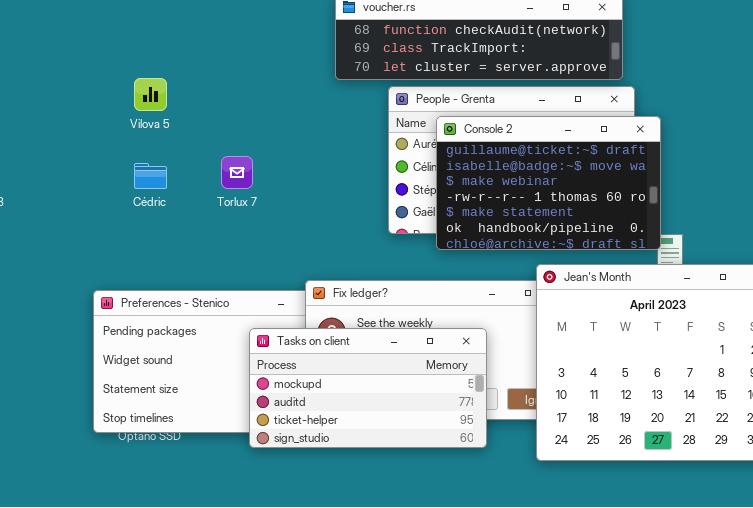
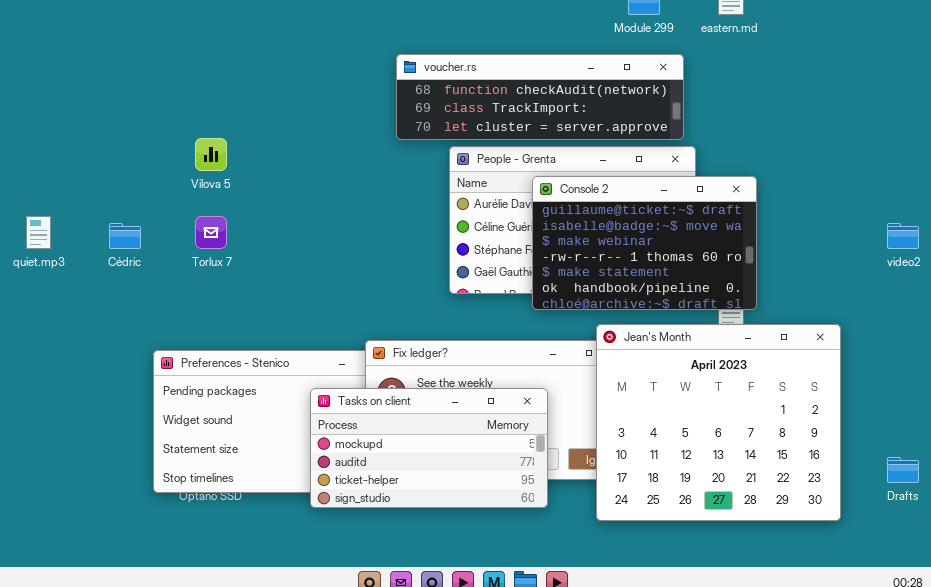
Console 2: [436,116,661,250] -> [532,176,757,310], moved
Torlux 7: [221,156,253,189] -> [195,216,227,249], moved
Cédric: [134,163,167,189] -> [109,223,141,249], moved

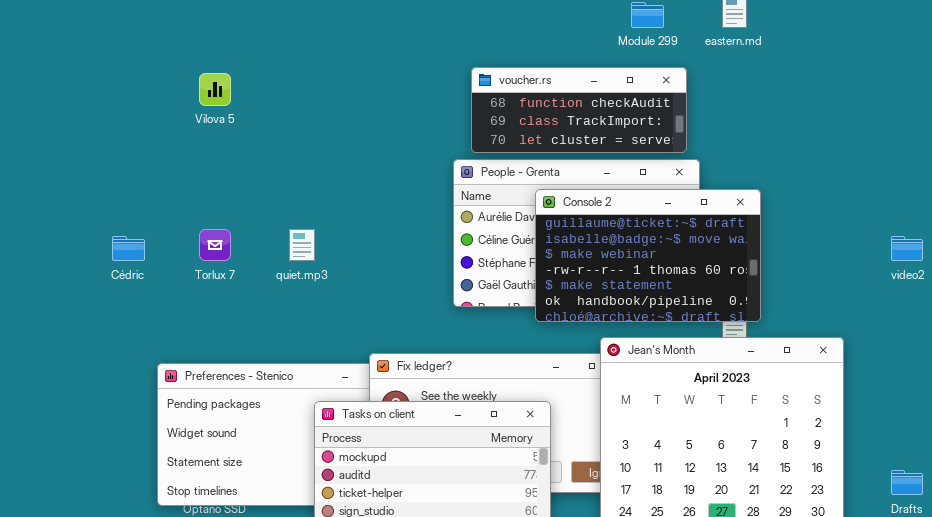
voucher.rs: [396,54,684,140] -> [471,67,687,153], resized
Vilova 5: [195,138,227,171] -> [199,73,231,106], moved
quiet.mp3: [26,216,51,249] -> [289,229,315,261], moved

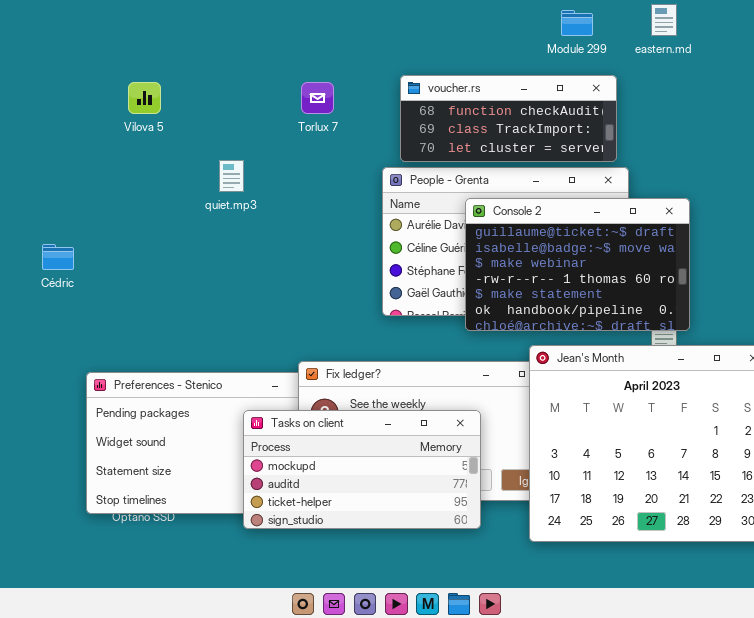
Torlux 7: [199,229,231,261] -> [301,82,334,114], moved
quiet.mp3: [289,229,315,261] -> [219,160,244,192], moved

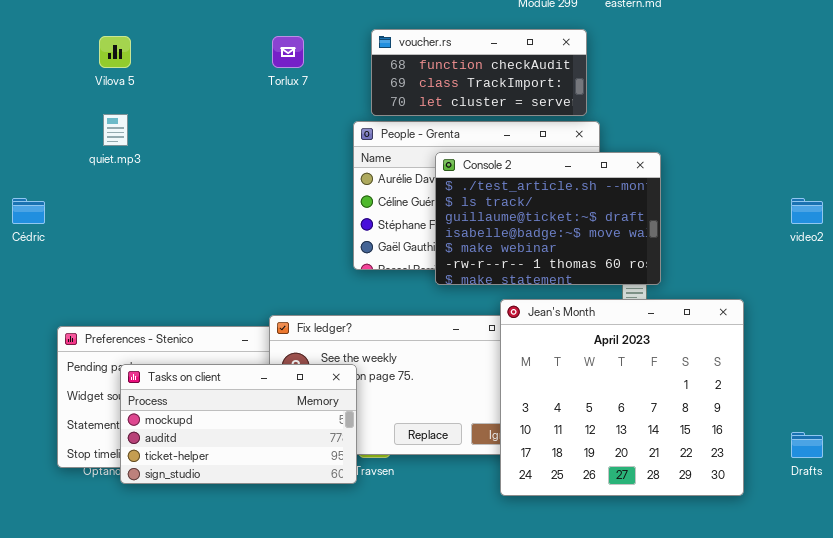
quiet.mp3: [219,160,244,192] -> [103,114,128,146], moved
Console 2: [465,198,690,331] -> [435,152,661,285], scrolled up 2 rows
Tasks on client: [243,410,481,529] -> [120,364,357,484], moved

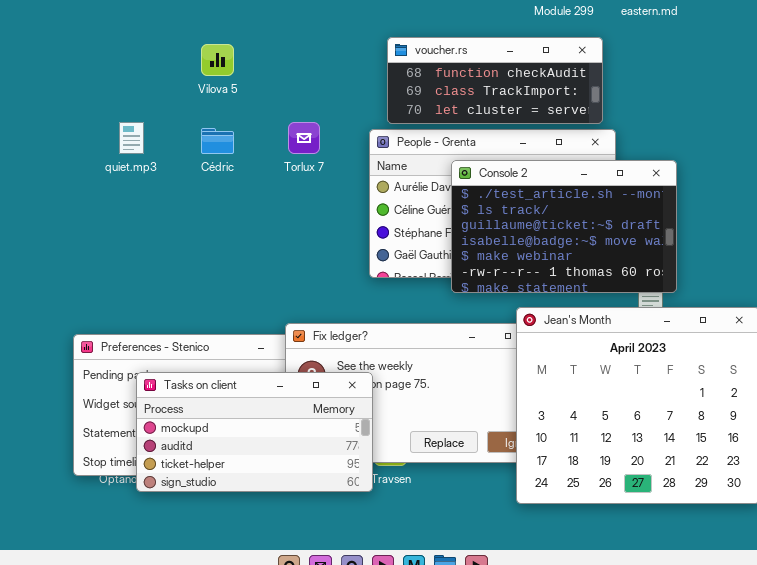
Vilova 5: [99,36,131,68] -> [201,44,234,76], moved
Torlux 7: [272,36,304,68] -> [288,122,320,154], moved
Cédric: [12,198,45,224] -> [201,128,234,154], moved

